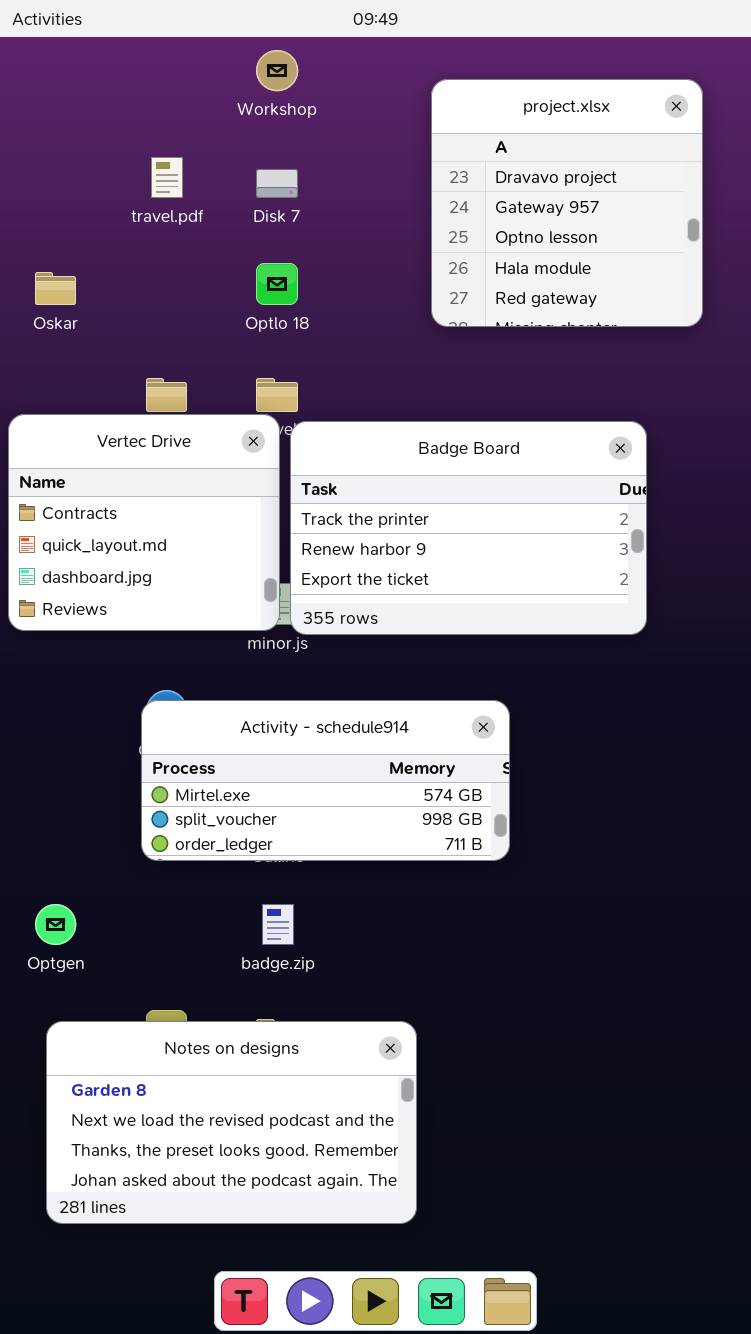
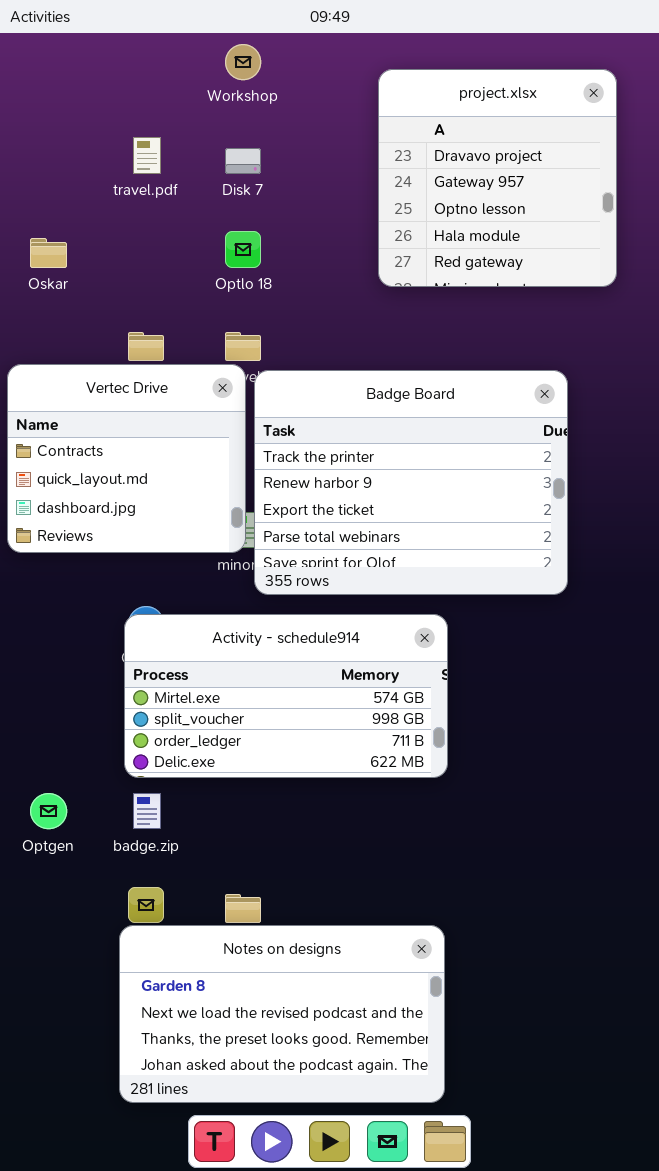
Badge Board: [290,421,647,635] -> [254,370,568,595], resized
Activity - schedule914: [141,700,510,861] -> [124,614,448,778], resized
badge.zip: [262,904,294,945] -> [133,793,161,829], moved
Notes on designs: [46,1021,417,1224] -> [119,925,445,1103], moved

